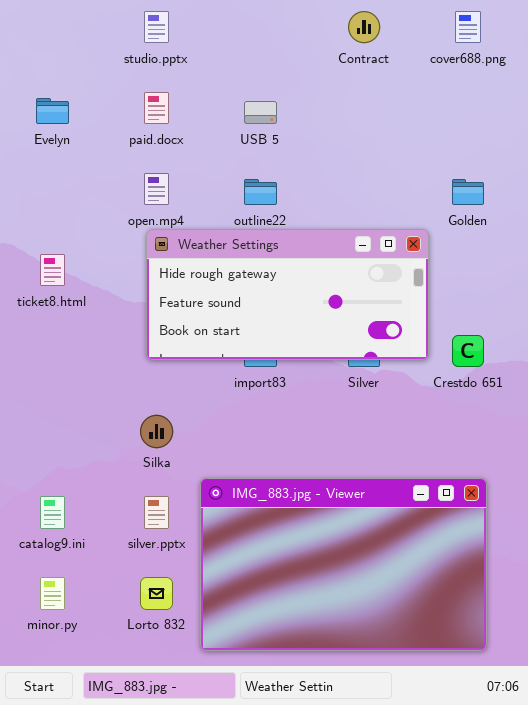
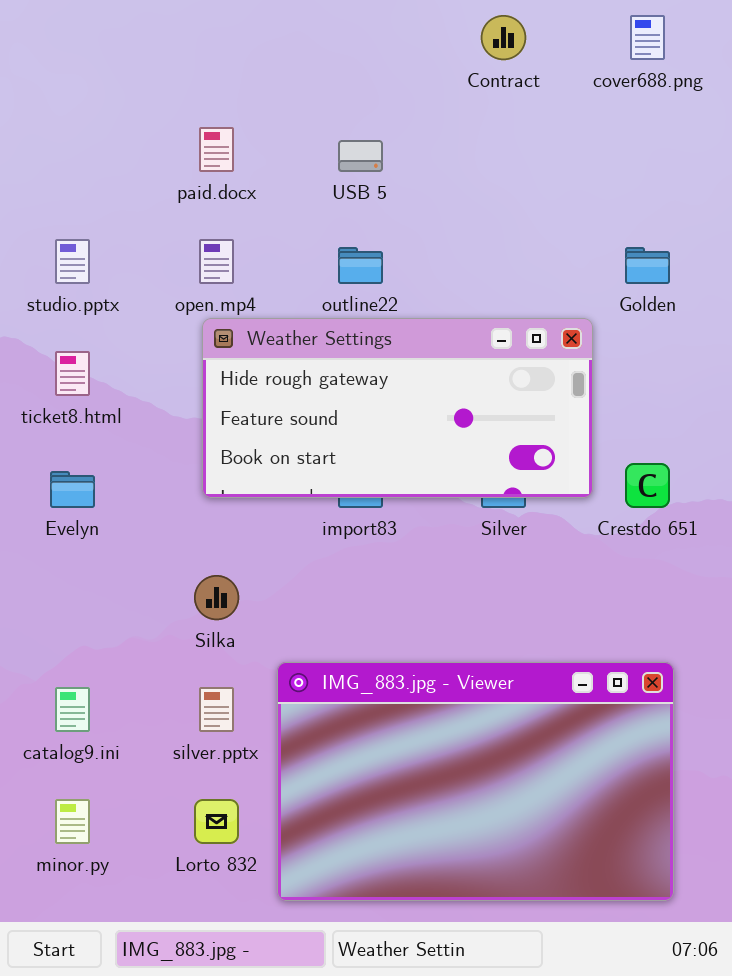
studio.pptx: [144,11,169,43] -> [55,239,90,284], moved
Evelyn: [36,98,69,124] -> [50,471,95,508], moved

